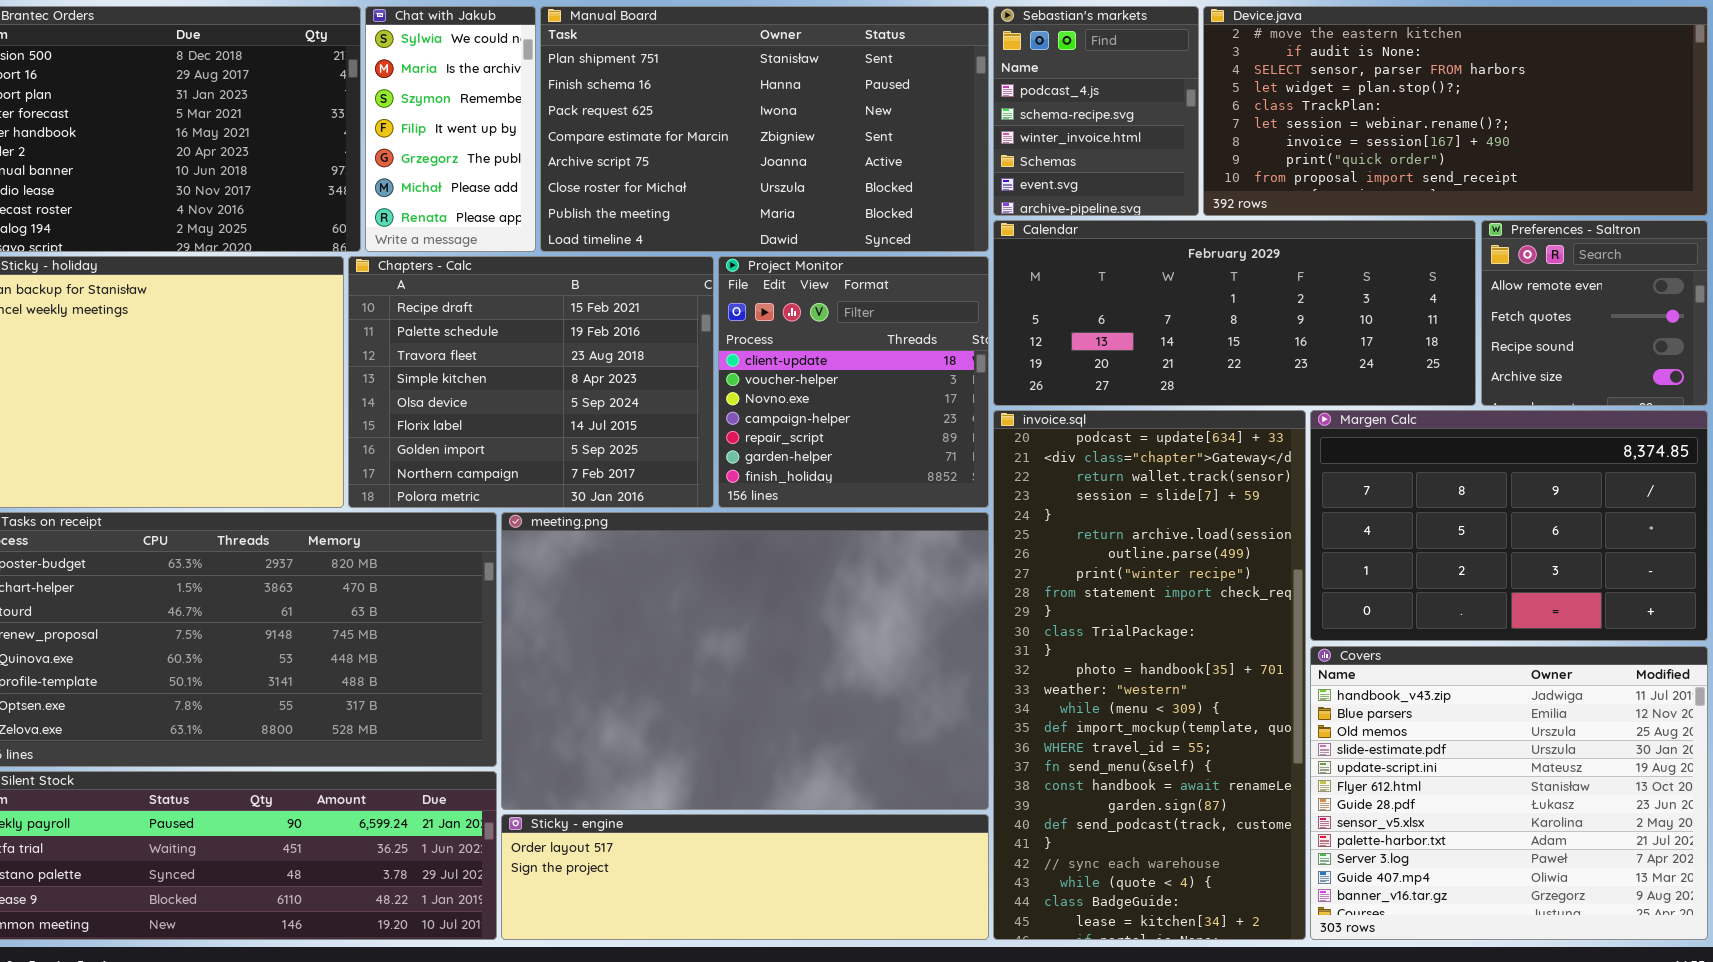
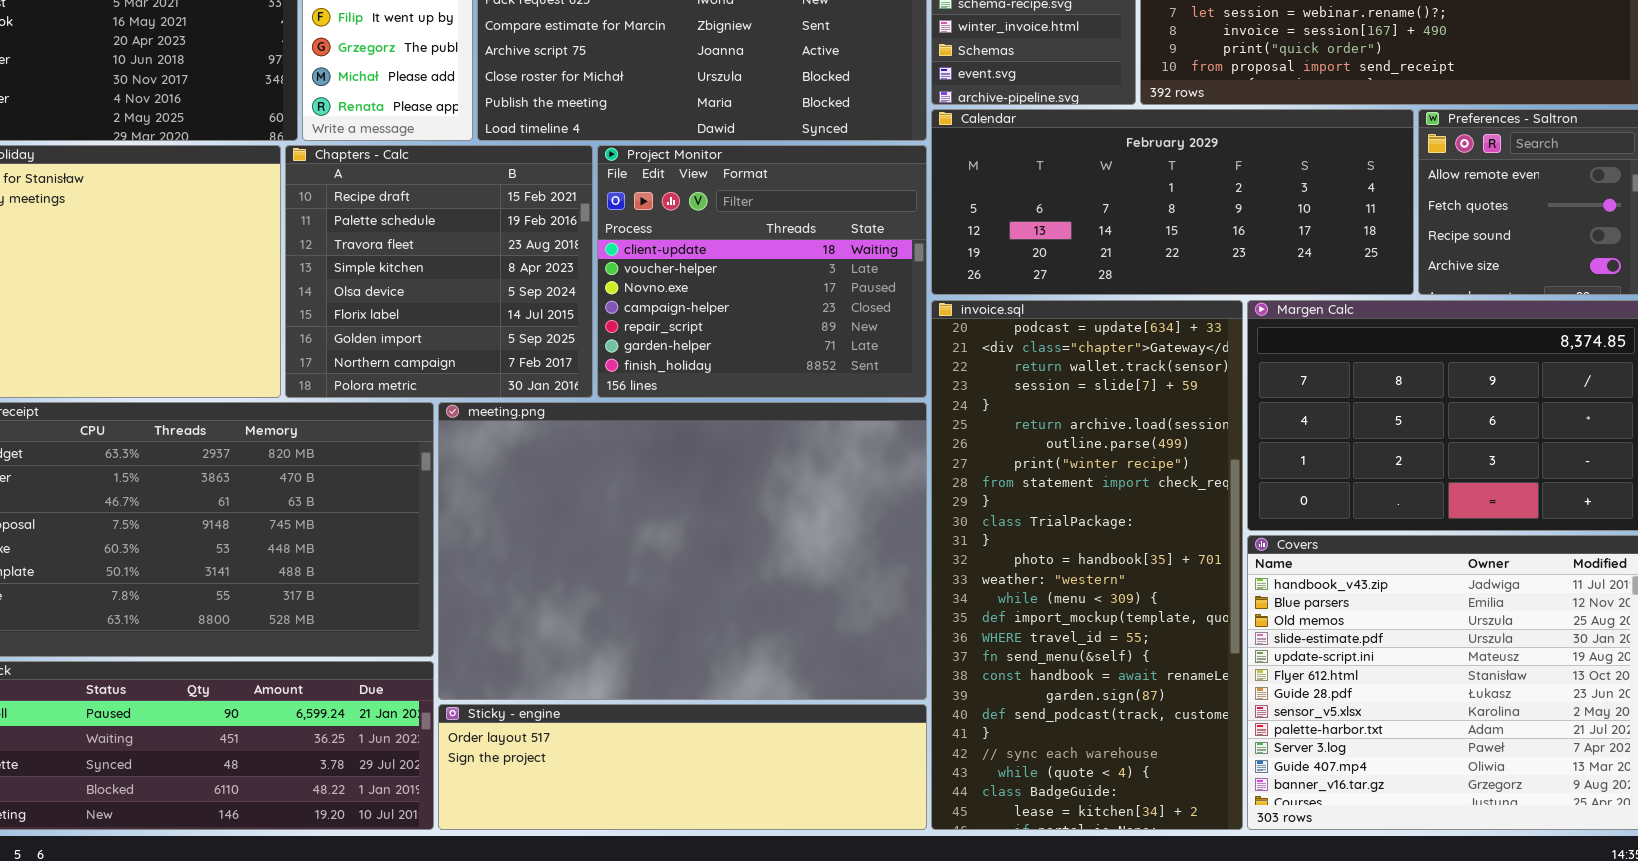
Chapters - Calc: [348,256,714,508] -> [285,145,593,398], resized
Project Monitor: [718,256,989,508] -> [597,145,927,398], resized

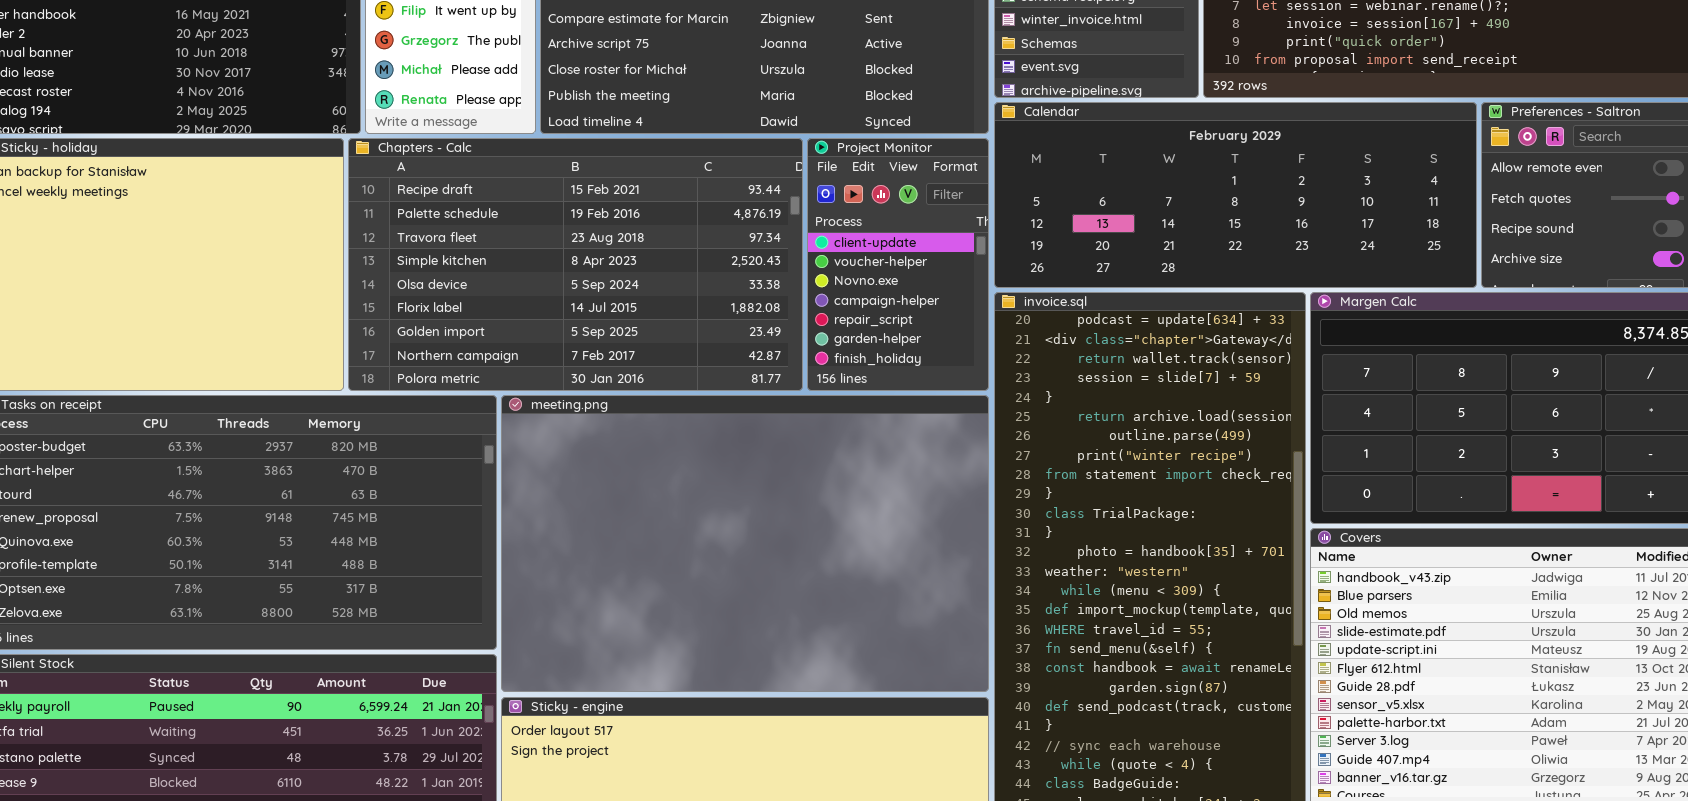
Chapters - Calc: [285,145,593,398] -> [348,138,803,391], resized
Project Monitor: [597,145,927,398] -> [807,138,989,391], resized

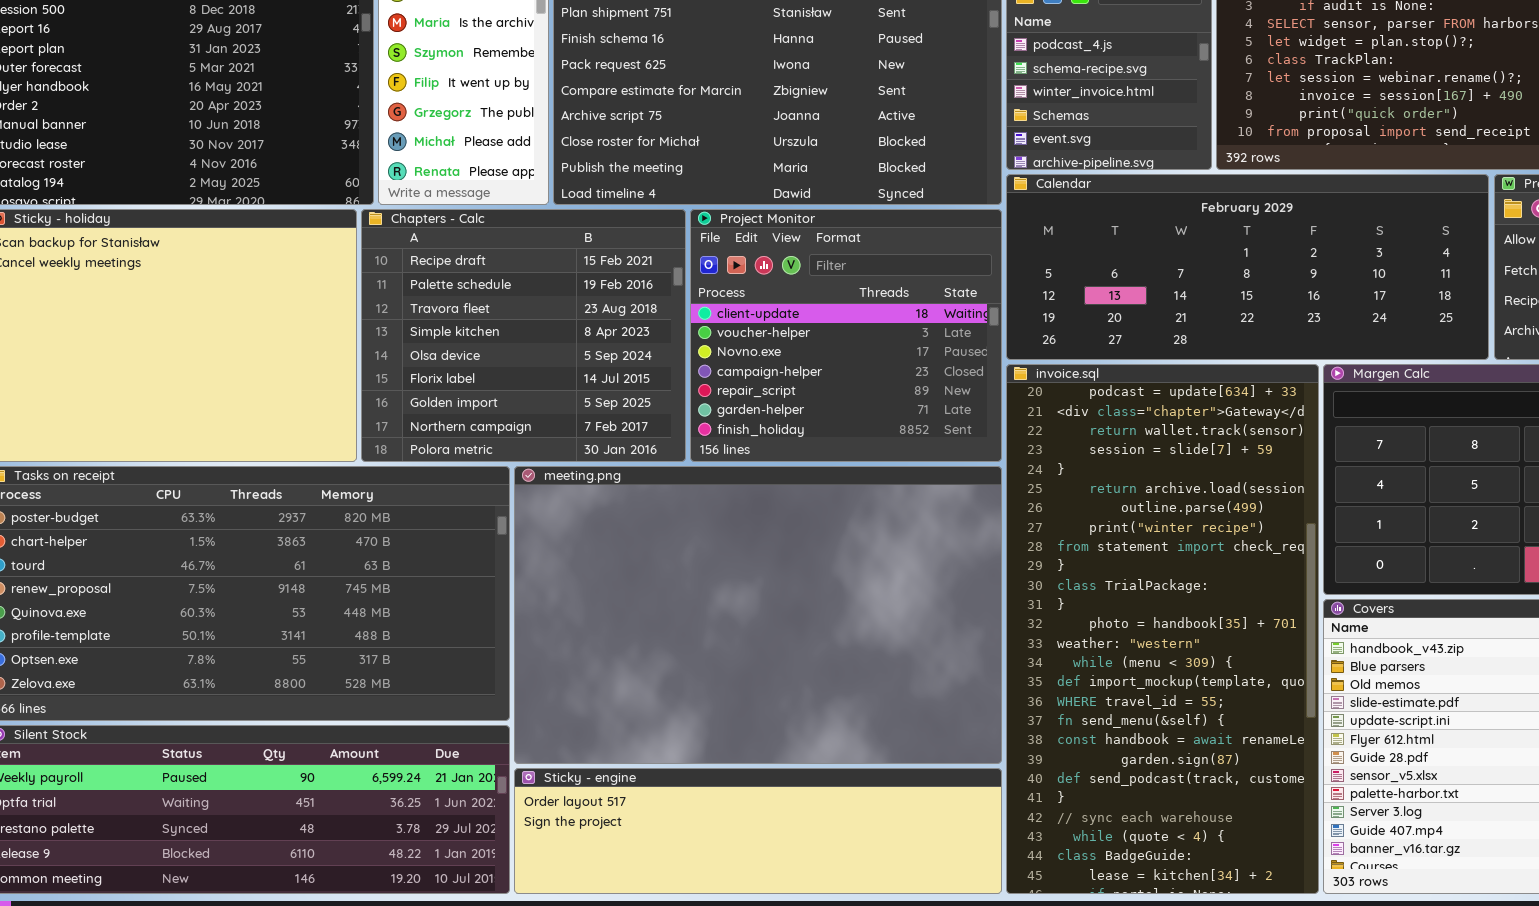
Chapters - Calc: [348,138,803,391] -> [361,209,686,462], resized
Project Monitor: [807,138,989,391] -> [690,209,1002,462], resized

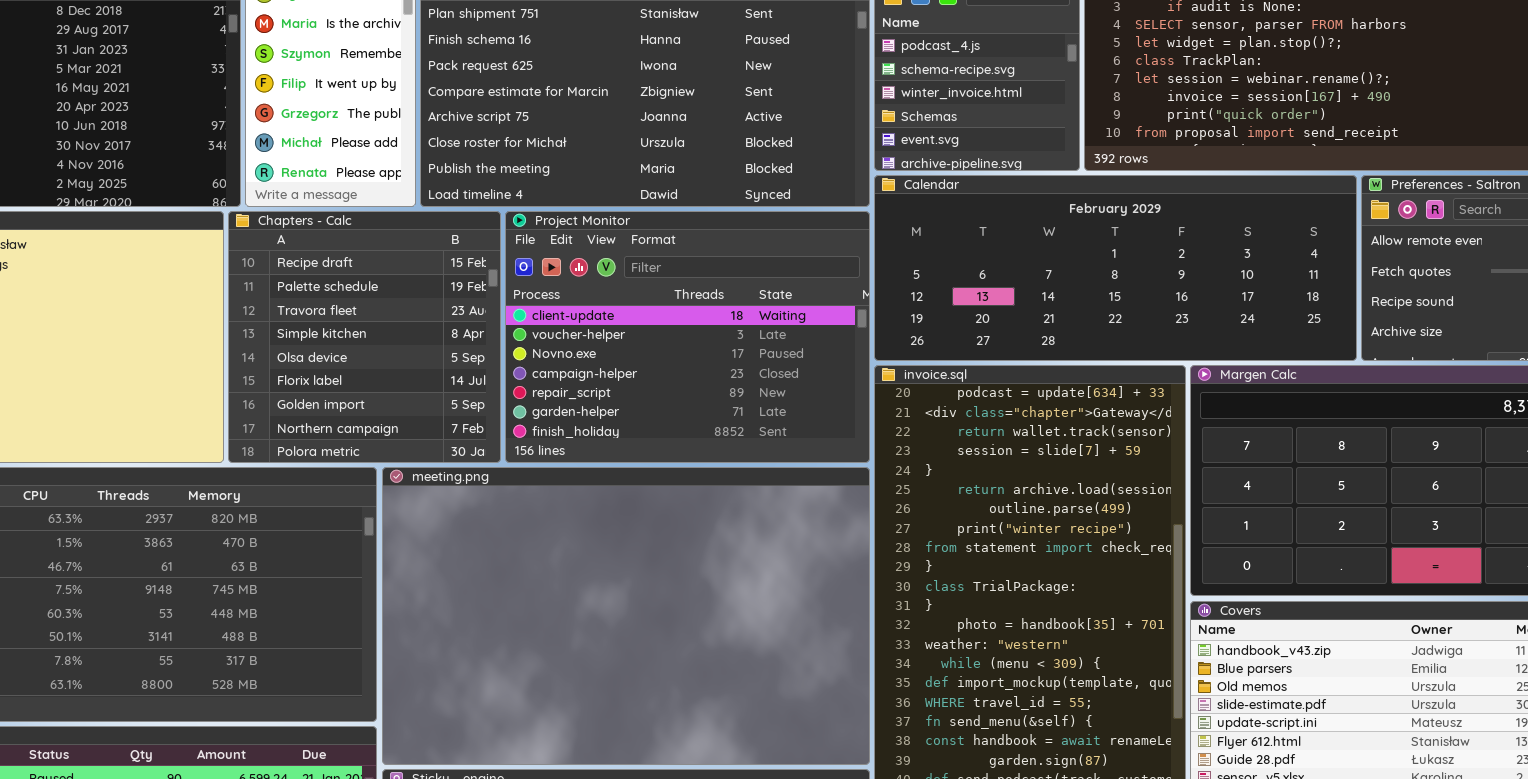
Chapters - Calc: [361,209,686,462] -> [228,211,501,463], resized
Project Monitor: [690,209,1002,462] -> [505,211,870,463], resized

